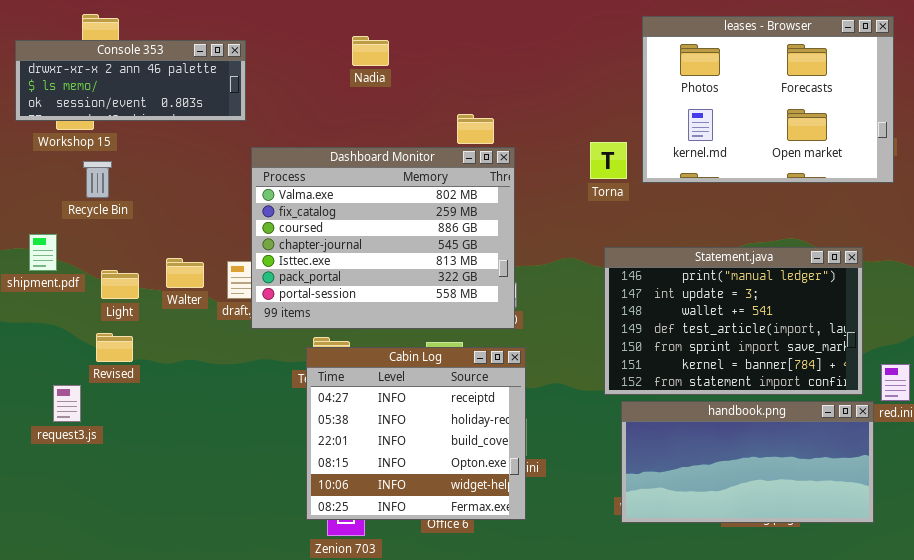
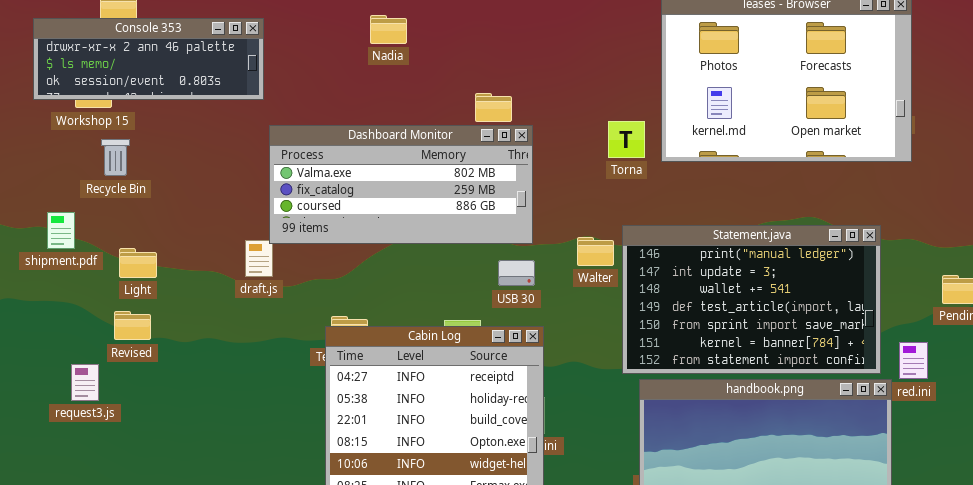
Dashboard Monitor: [251,147,515,329] -> [269,125,533,244], resized
Walter: [166,258,204,288] -> [577,237,614,266], moved

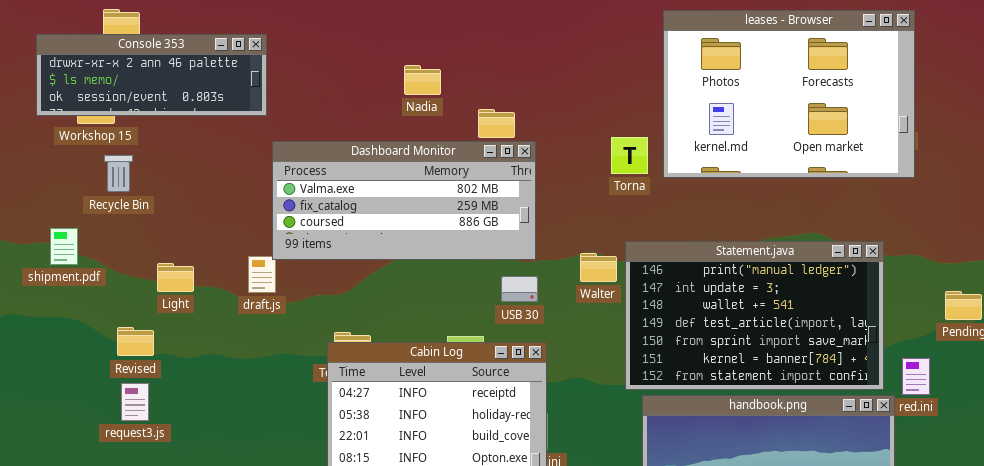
Nadia: [370,15,407,44] -> [404,65,441,95], moved
Light: [119,248,157,278] -> [157,263,194,292], moved
request3.js: [71,364,99,401] -> [121,383,149,421], moved

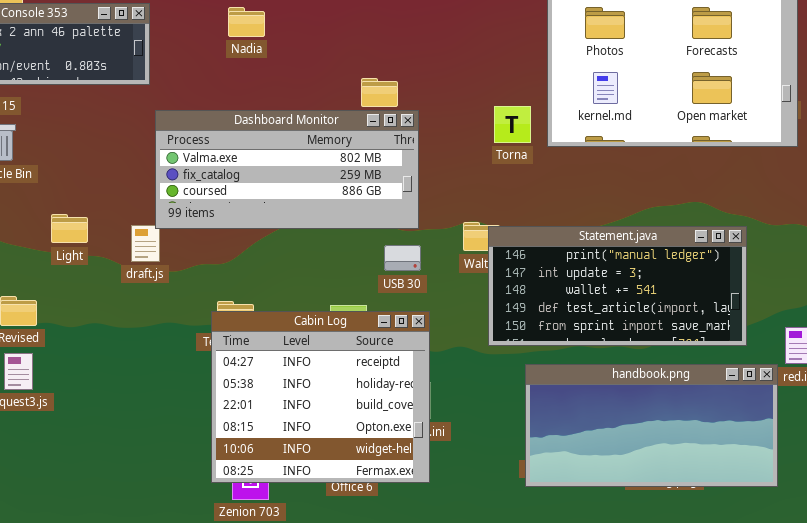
Nadia: [404,65,441,95] -> [228,7,265,37], moved
Statement.java: [625,241,884,390] -> [488,226,747,346], moved, resized
Light: [157,263,194,292] -> [51,214,88,243], moved

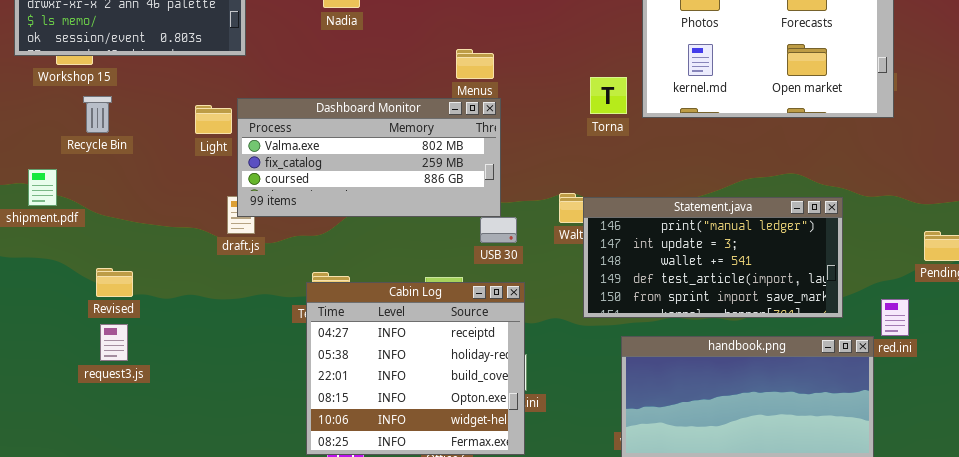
Dashboard Monitor: [155,110,419,229] -> [237,98,501,217], moved
Light: [51,214,88,243] -> [195,105,232,134], moved

